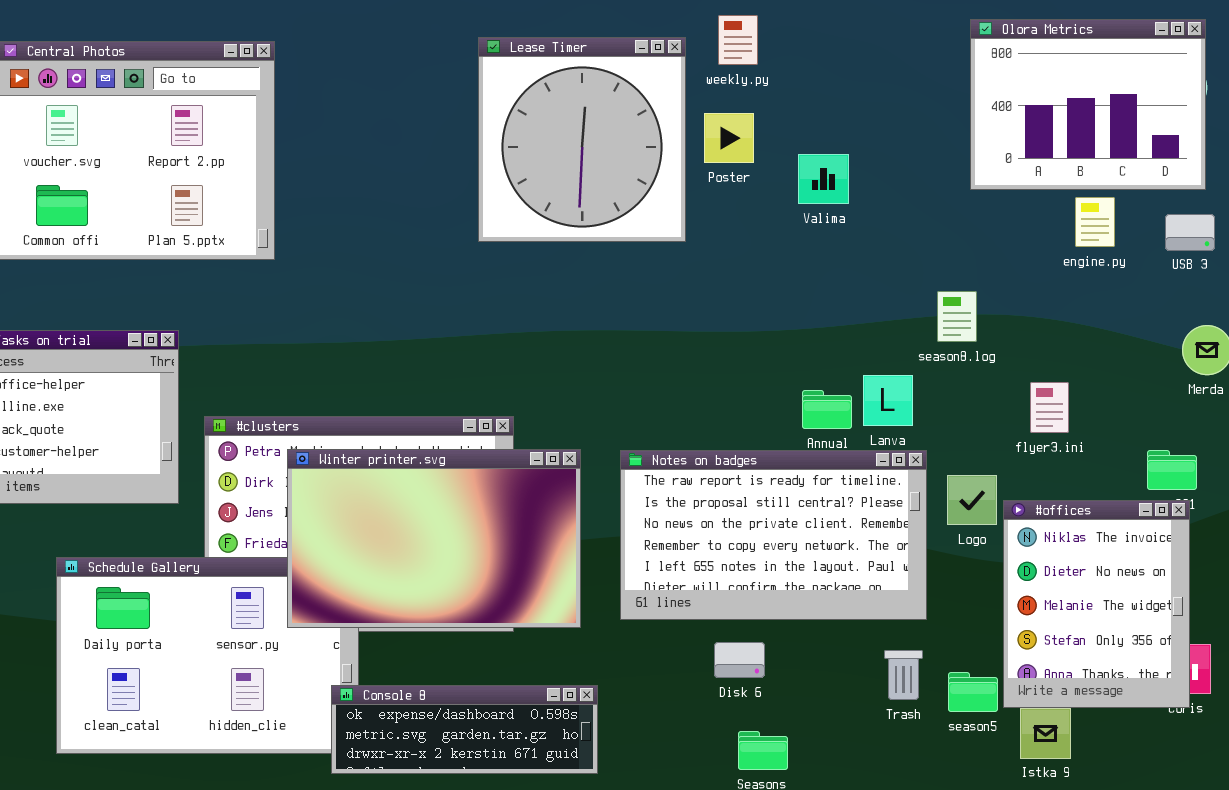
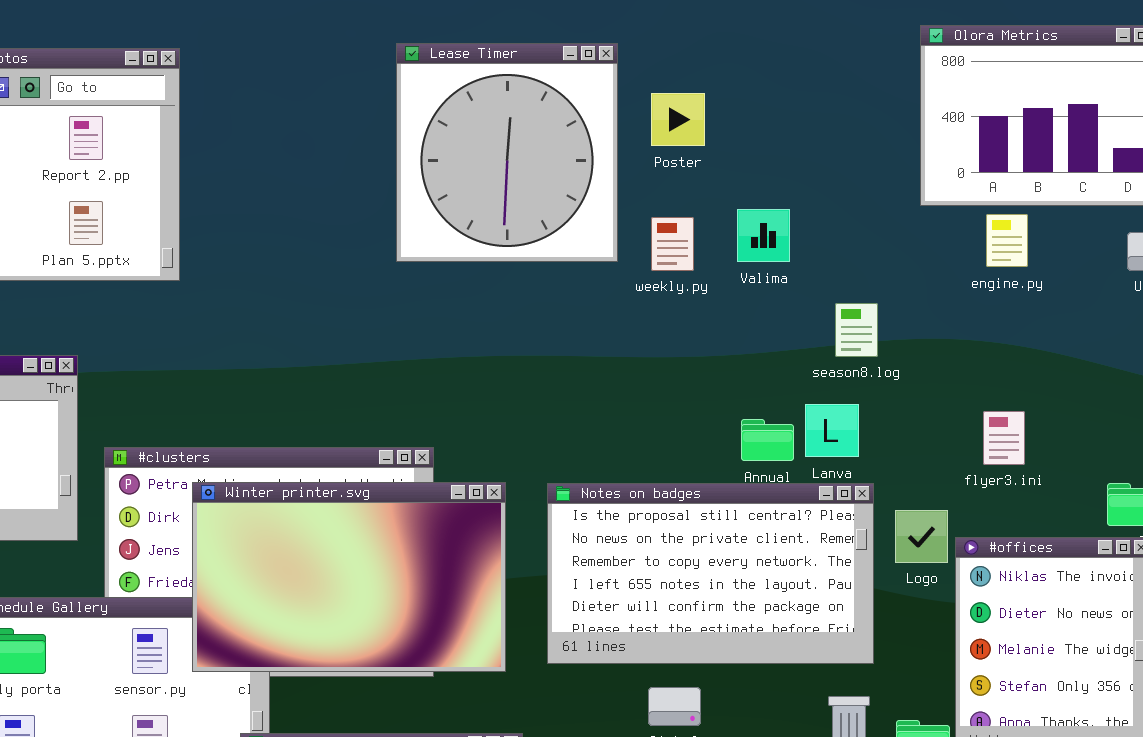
weekly.py: [718,15,758,65] -> [651,217,694,271], moved
Poster: [704,113,754,163] -> [651,93,705,146], moved
Valima: [798,154,849,204] -> [737,209,790,262], moved
engine.py: [1075,197,1115,247] -> [986,214,1028,267], moved
season8.log: [937,291,977,342] -> [835,303,878,357], moved
Notes on badges: [620,450,927,620] -> [547,483,874,664], scrolled down 1 row

